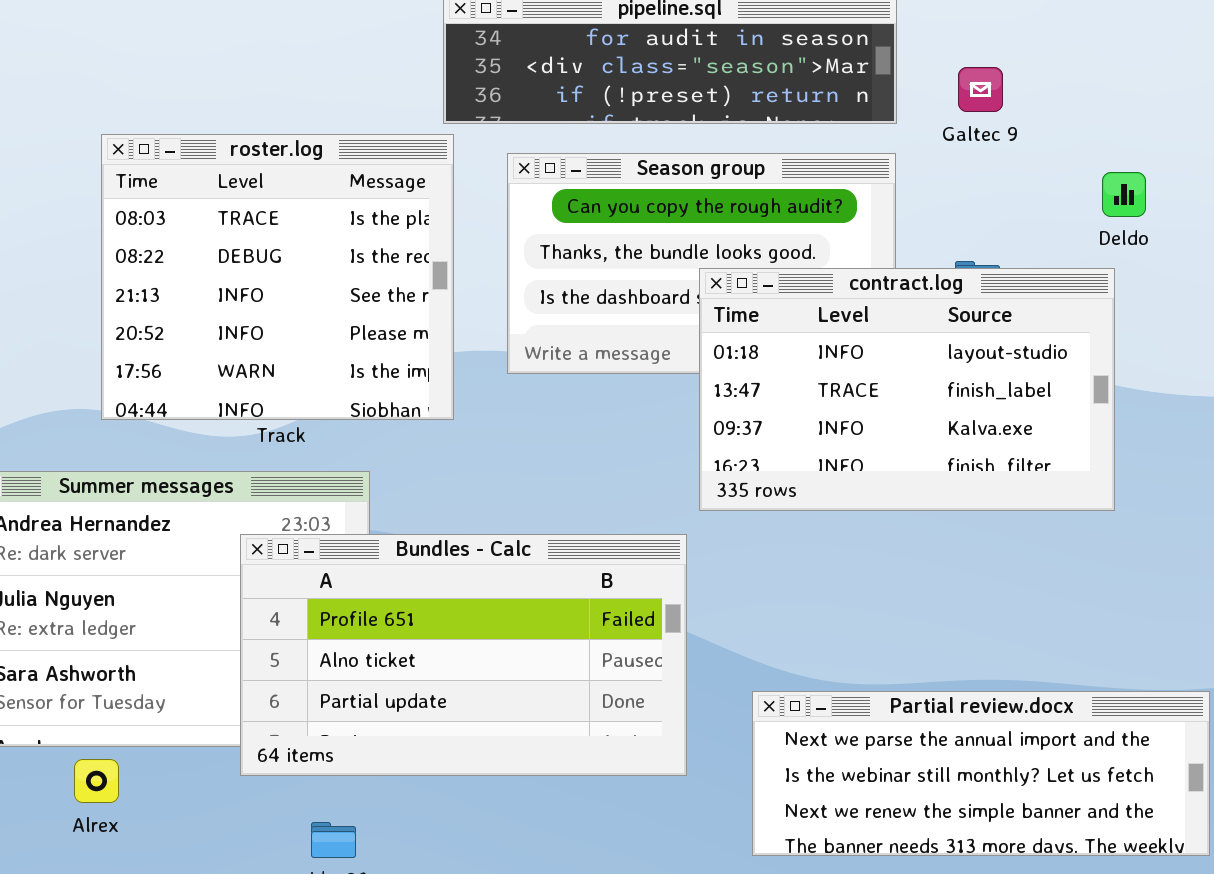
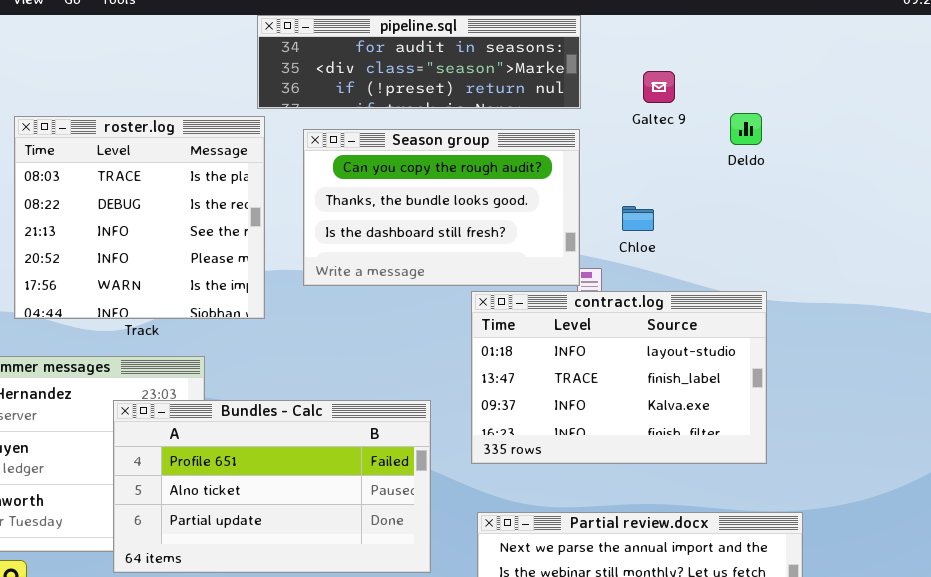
Galtec 9: [958,67,1003,112] -> [643,71,675,103], moved
Deldo: [1102,172,1146,217] -> [730,113,762,145], moved
contract.log: [699,268,1115,511] -> [471,291,767,464], moved

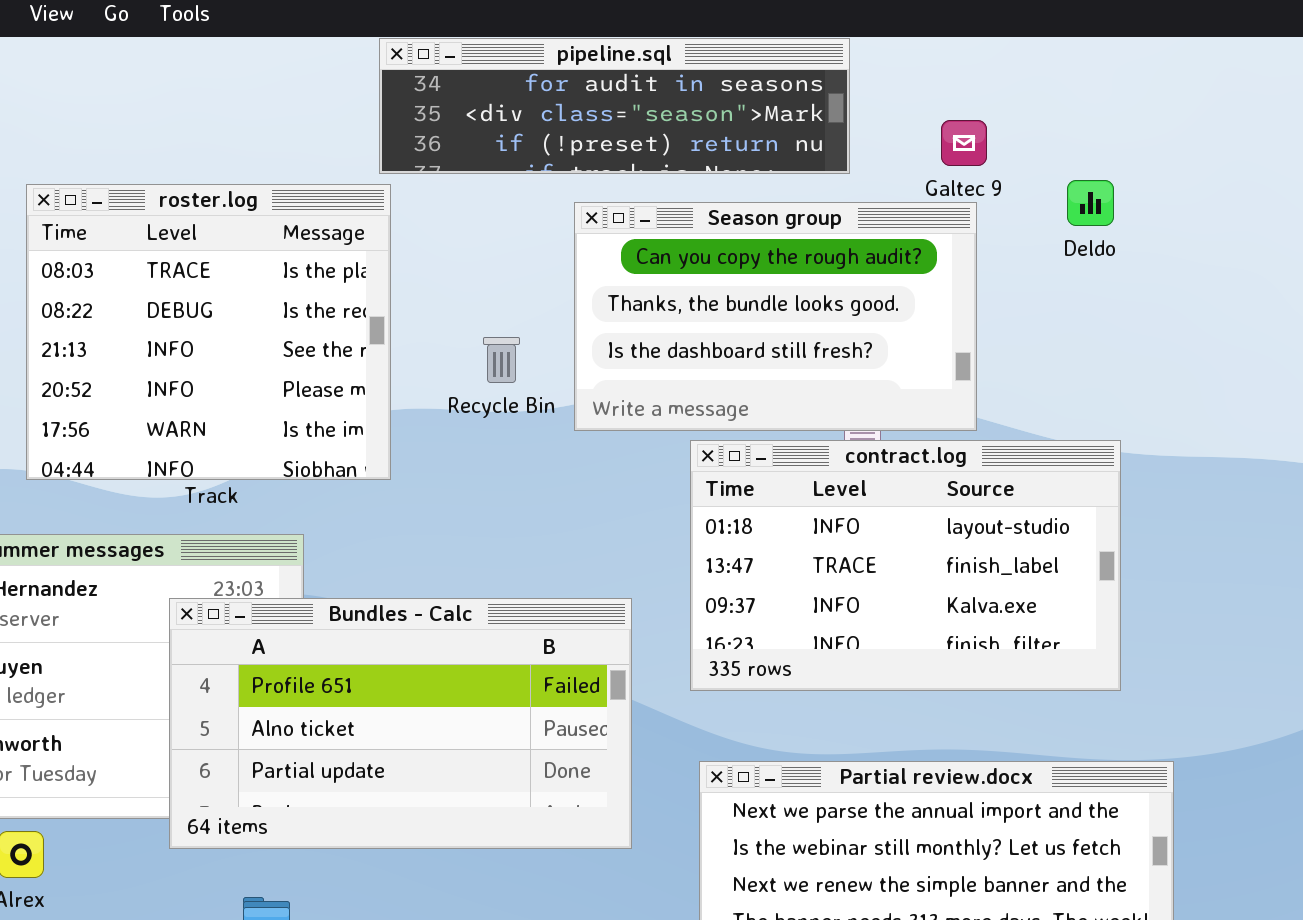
Season group: [303,129,580,286] -> [574,202,977,431], moved

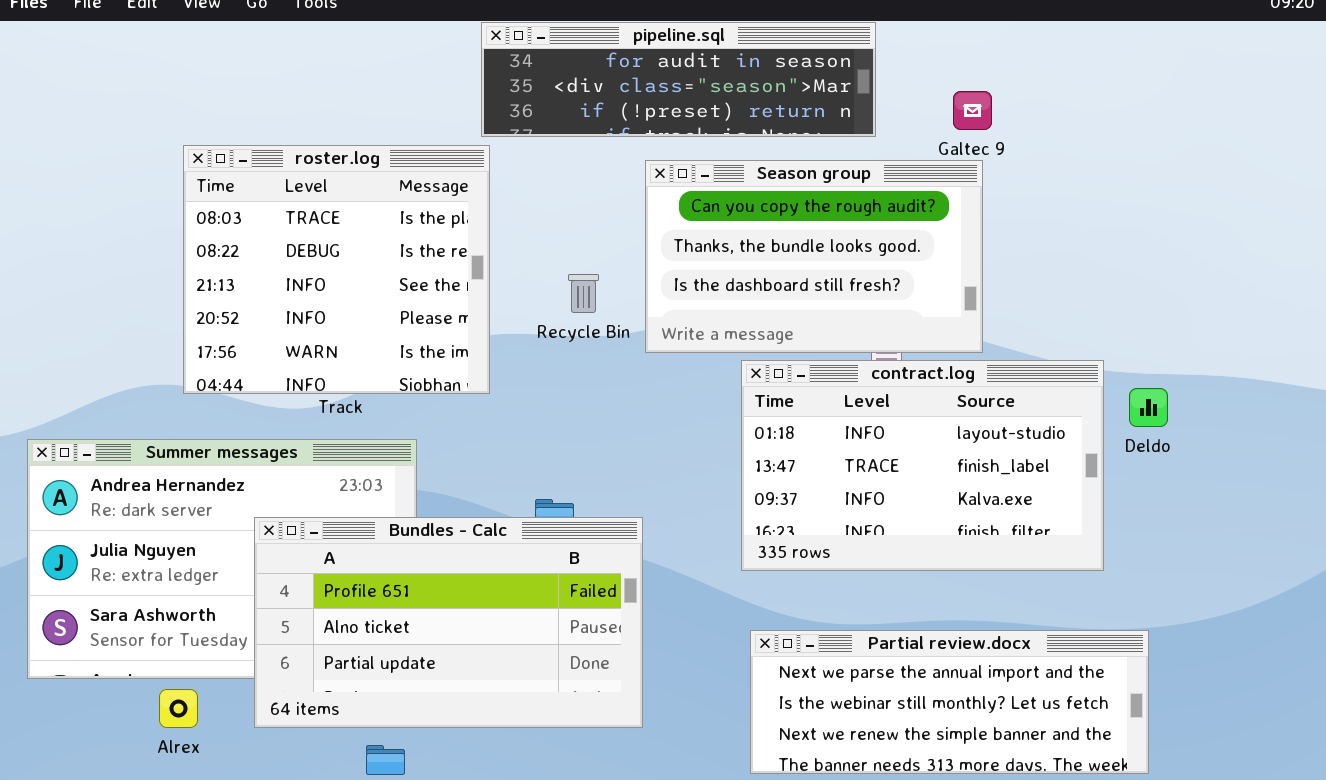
Deldo: [1067,180,1114,226] -> [1129,388,1168,427], moved
Bundles - Calc: [169,598,632,849] -> [254,517,643,728], moved

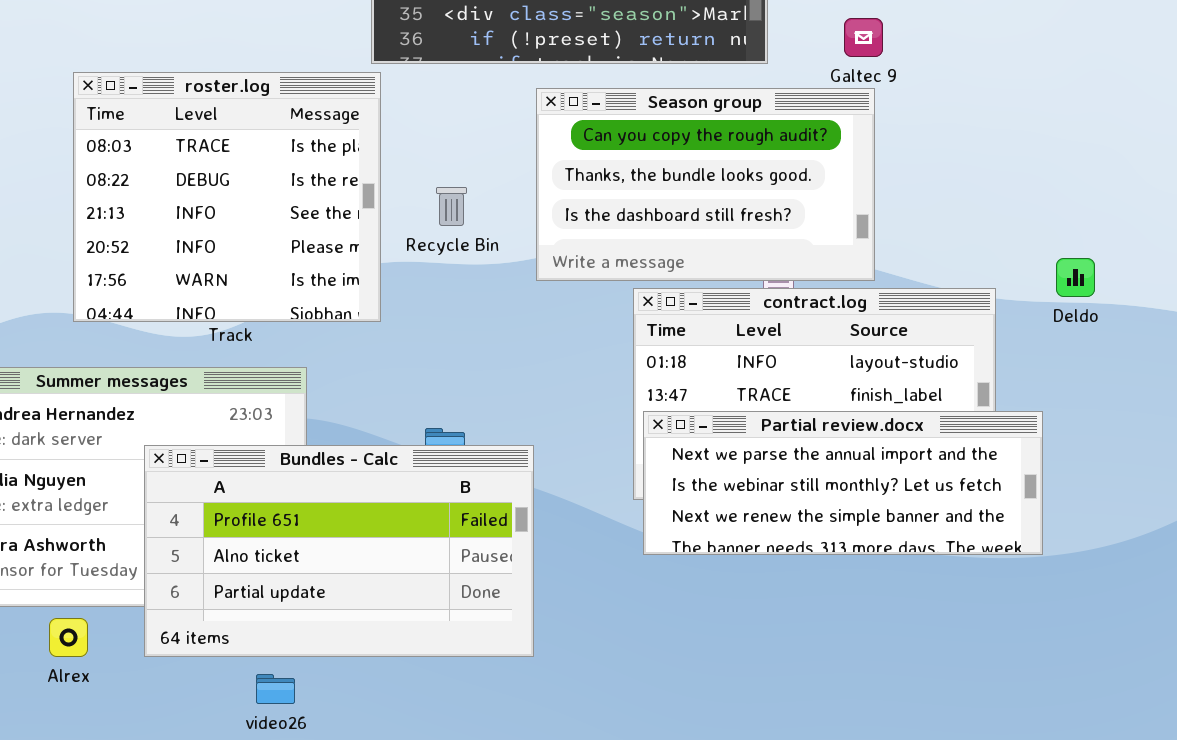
Recycle Bin: [568,274,599,313] -> [436,187,467,226], moved
Deldo: [1129,388,1168,427] -> [1056,258,1095,297], moved
Partial review.docx: [750,630,1149,774] -> [643,411,1043,555], moved

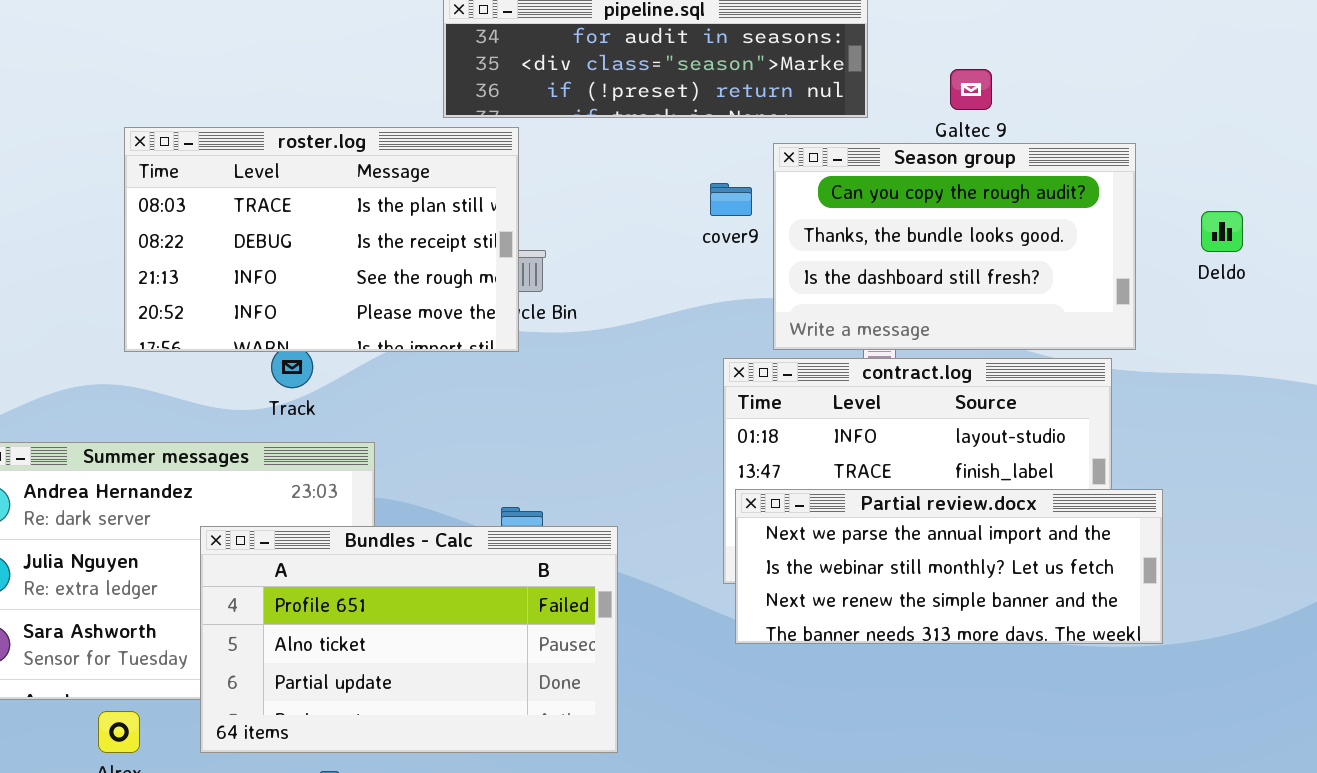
roster.log: [73,72,381,322] -> [124,127,519,352], resized
Season group: [536,88,875,281] -> [773,143,1136,350], moved
Deldo: [1056,258,1095,297] -> [1201,211,1243,252], moved

